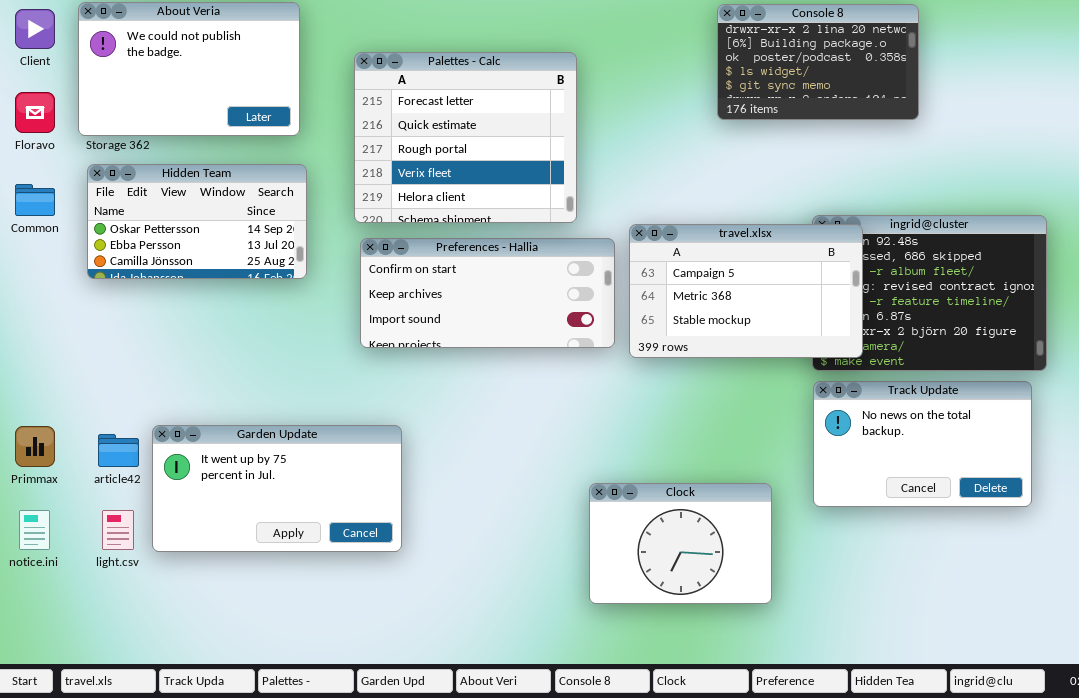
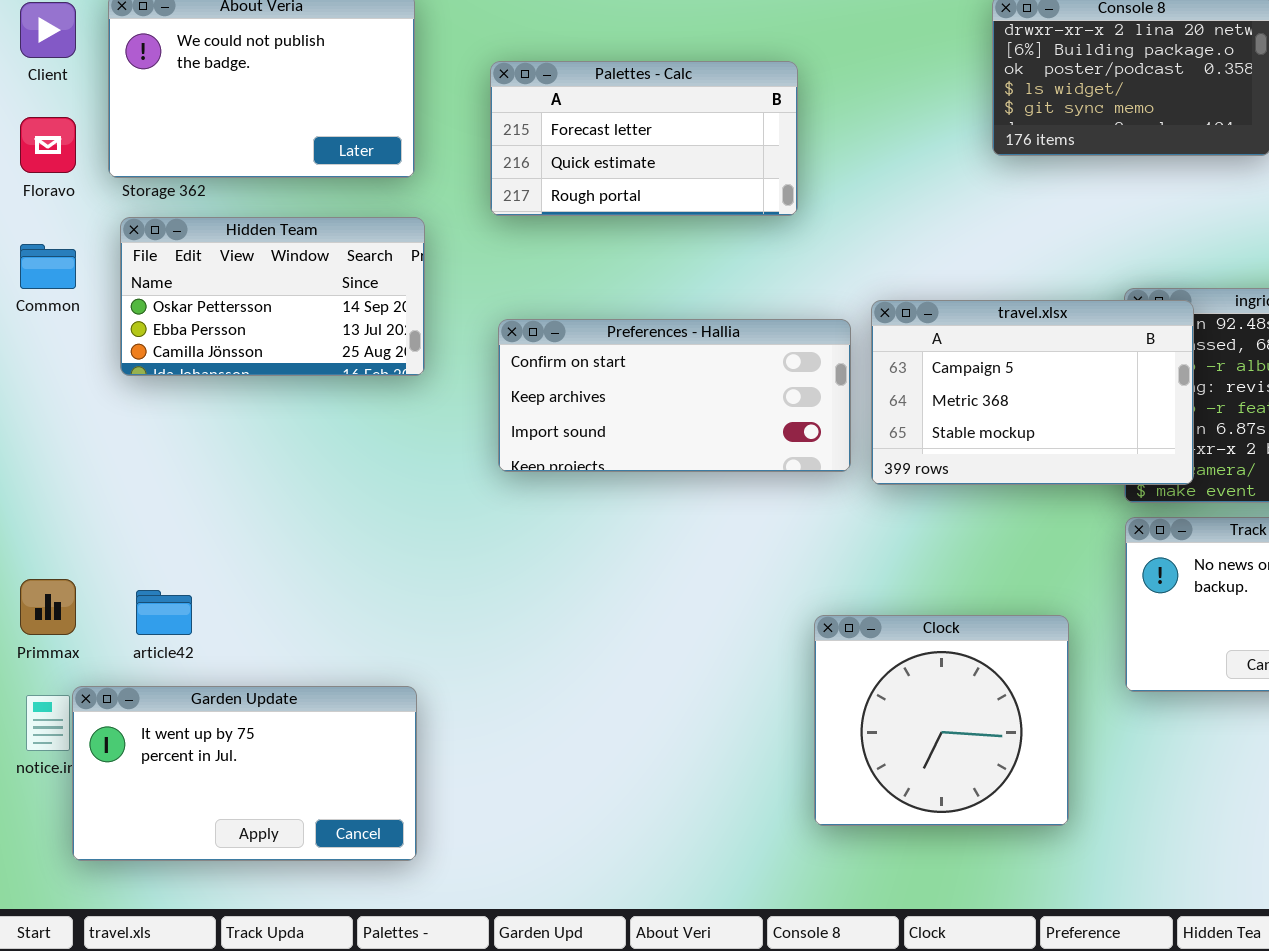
Palettes - Calc: [354,52,577,223] -> [490,61,798,216], resized
Garden Update: [152,425,402,552] -> [72,686,417,861], moved
Clock: [589,483,772,604] -> [814,615,1069,826], resized

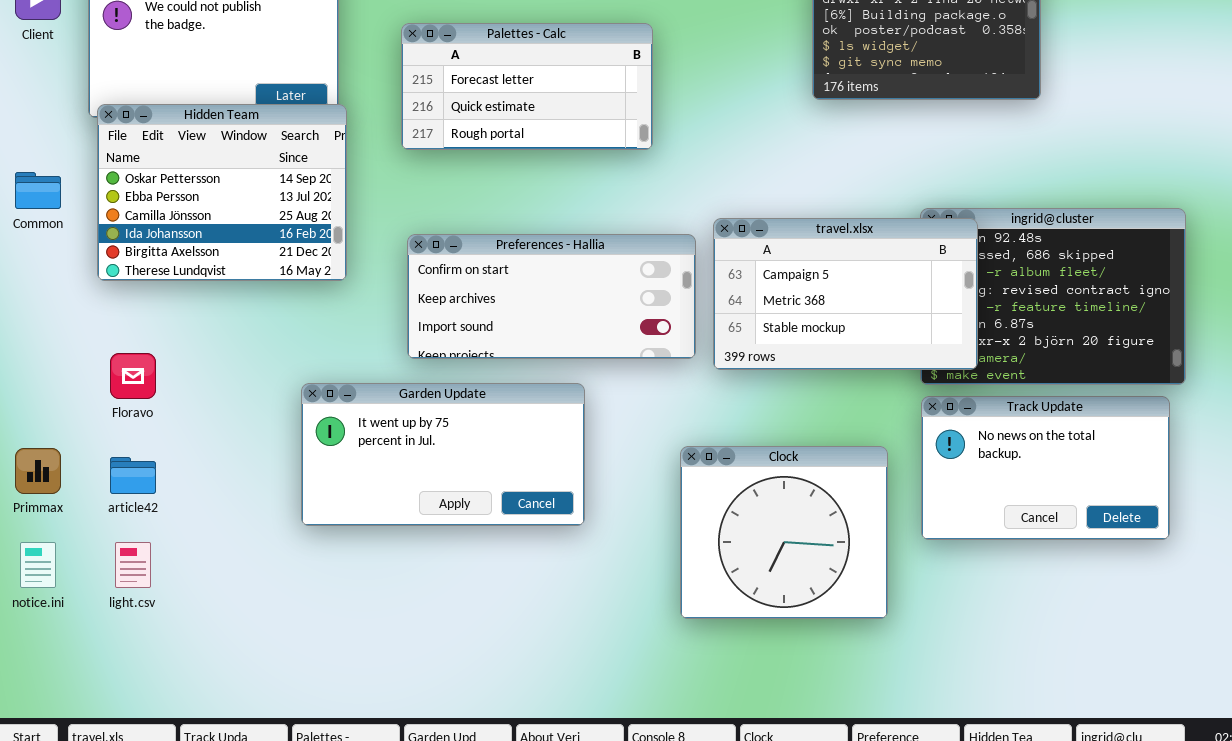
Floravo: [20,117,76,173] -> [110,353,156,399], moved
Hidden Team: [120,217,425,376] -> [97,104,347,281], resized
Clock: [814,615,1069,826] -> [680,446,888,619], moved
Garden Update: [72,686,417,861] -> [301,383,585,526], moved

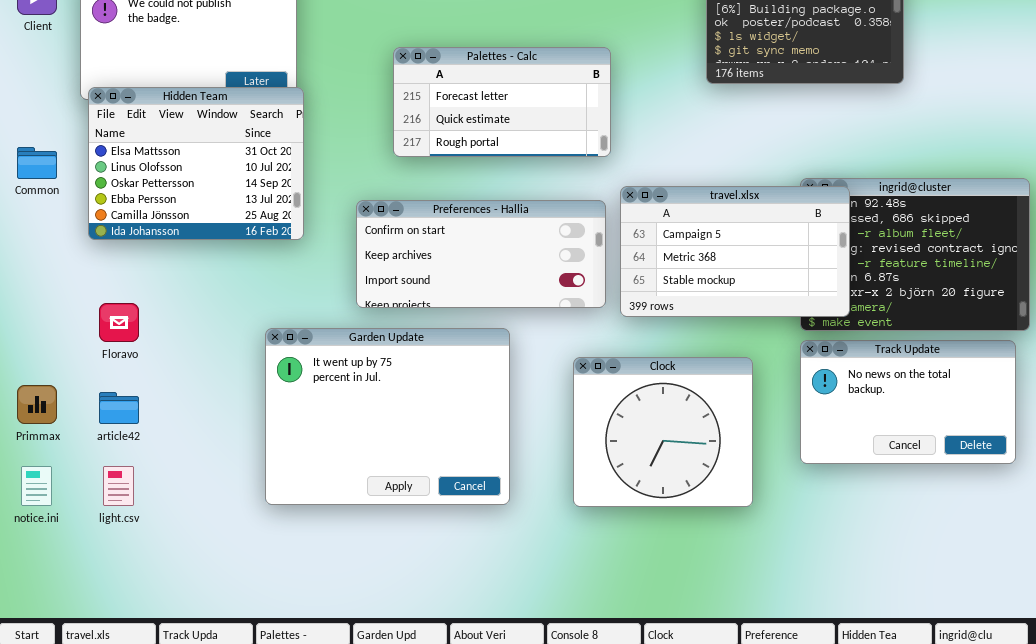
Palettes - Calc: [401,23,653,150] -> [393,47,611,157], moved
Hidden Team: [97,104,347,281] -> [88,87,304,240], scrolled up 2 rows
Garden Update: [301,383,585,526] -> [265,328,510,505], resized
Clock: [680,446,888,619] -> [573,357,753,507], moved

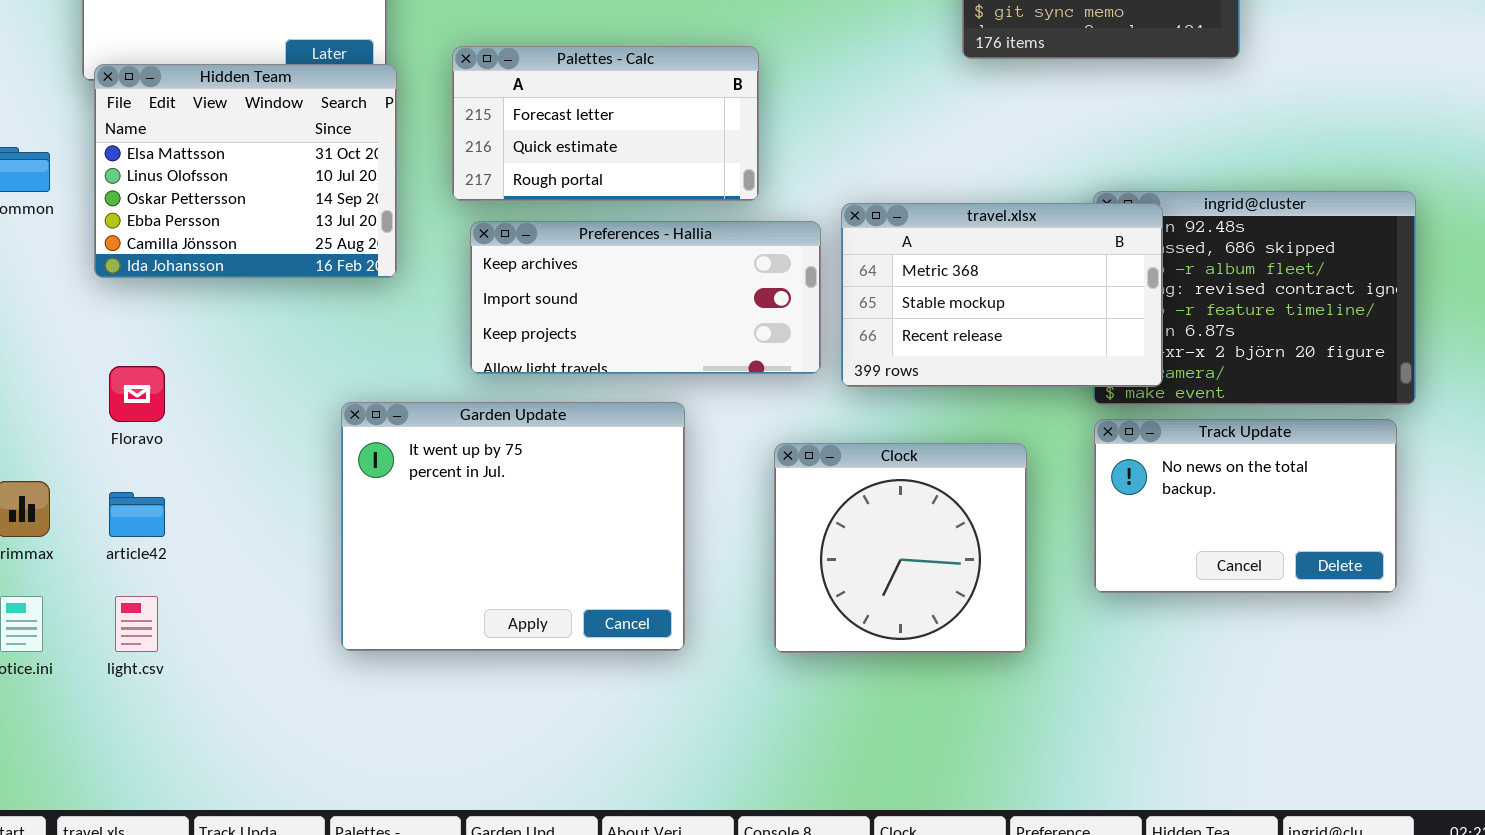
Palettes - Calc: [393,47,611,157] -> [452,46,759,201], moved
travel.xlsx: [620,186,850,317] -> [841,203,1163,387], scrolled down 1 row
Preferences - Hallia: [356,200,606,308] -> [470,221,821,374], scrolled down 1 row

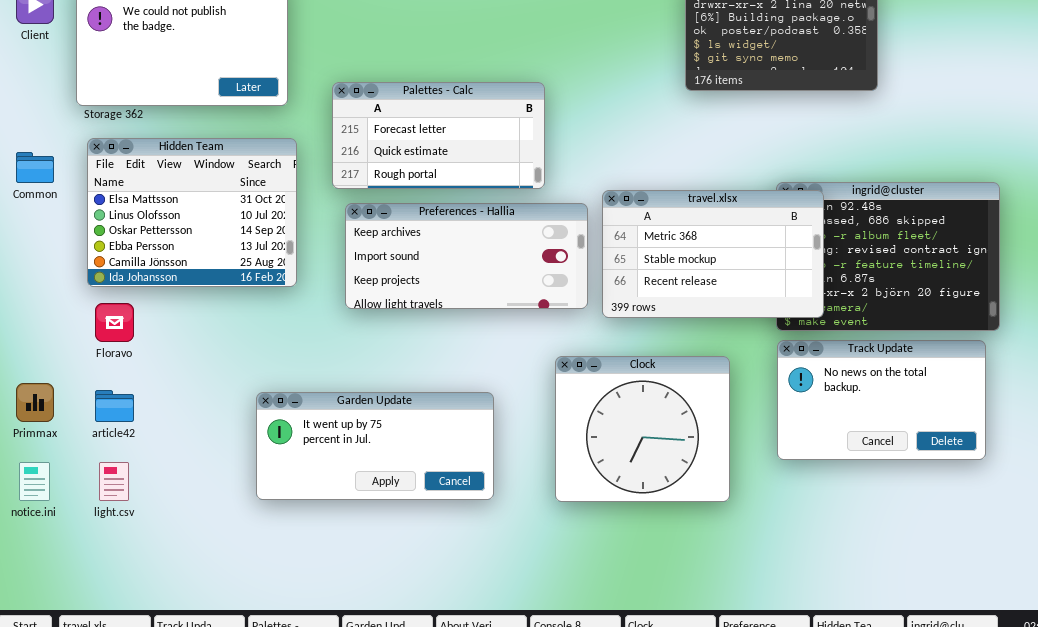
Hidden Team: [94,64,397,278] -> [87,138,297,287], moved
Garden Update: [341,402,685,651] -> [256,392,494,500], resized

